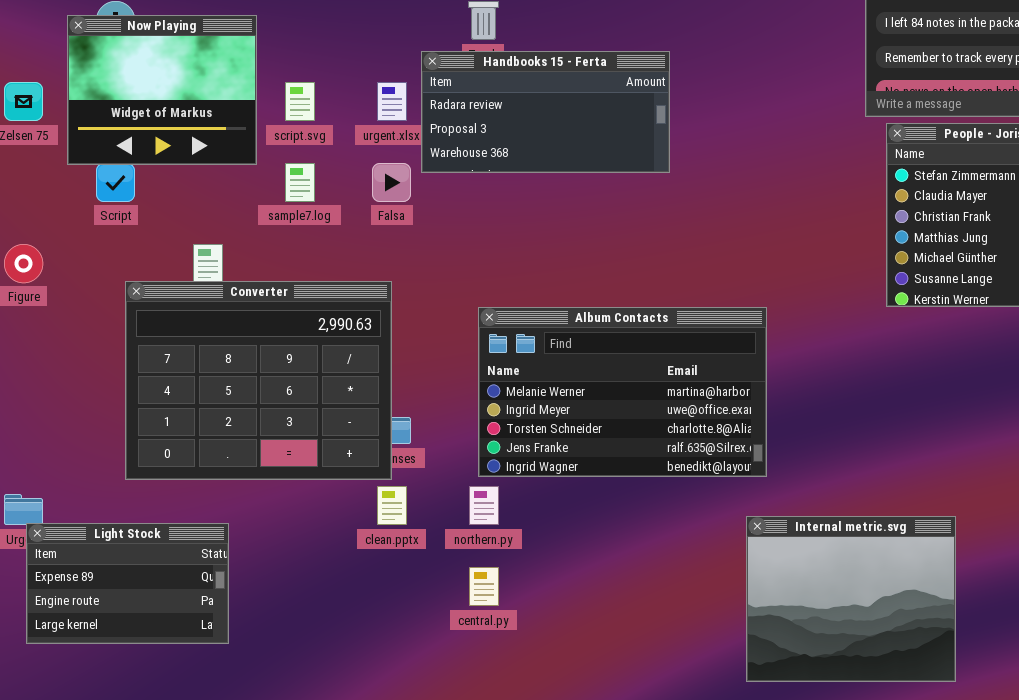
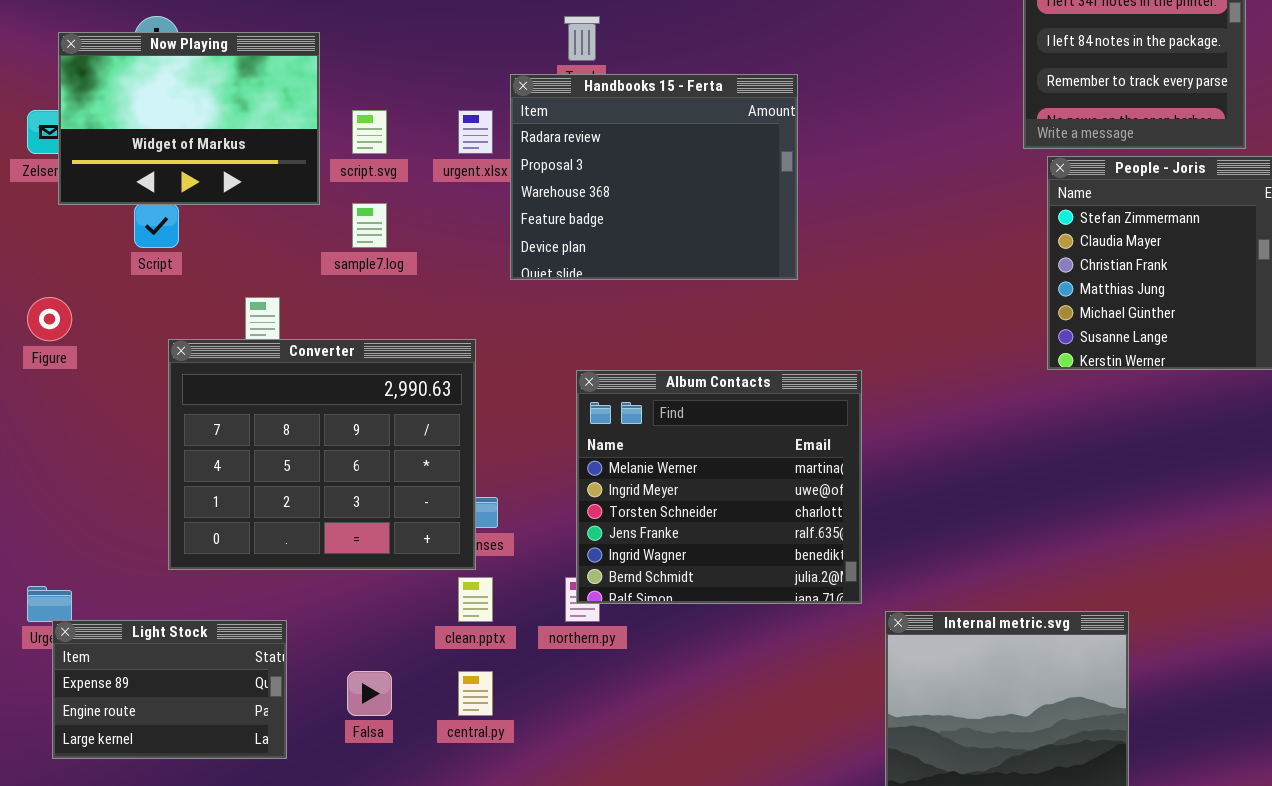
Now Playing: [67,15,257,165] -> [58,32,320,205], resized
Handbooks 15 - Ferta: [421,51,670,173] -> [510,74,798,280], resized
Falsa: [372,163,411,202] -> [347,671,392,716], moved
Album Contacts: [478,307,767,477] -> [576,370,862,604], resized
central.py: [469,567,499,606] -> [458,671,493,716], moved

